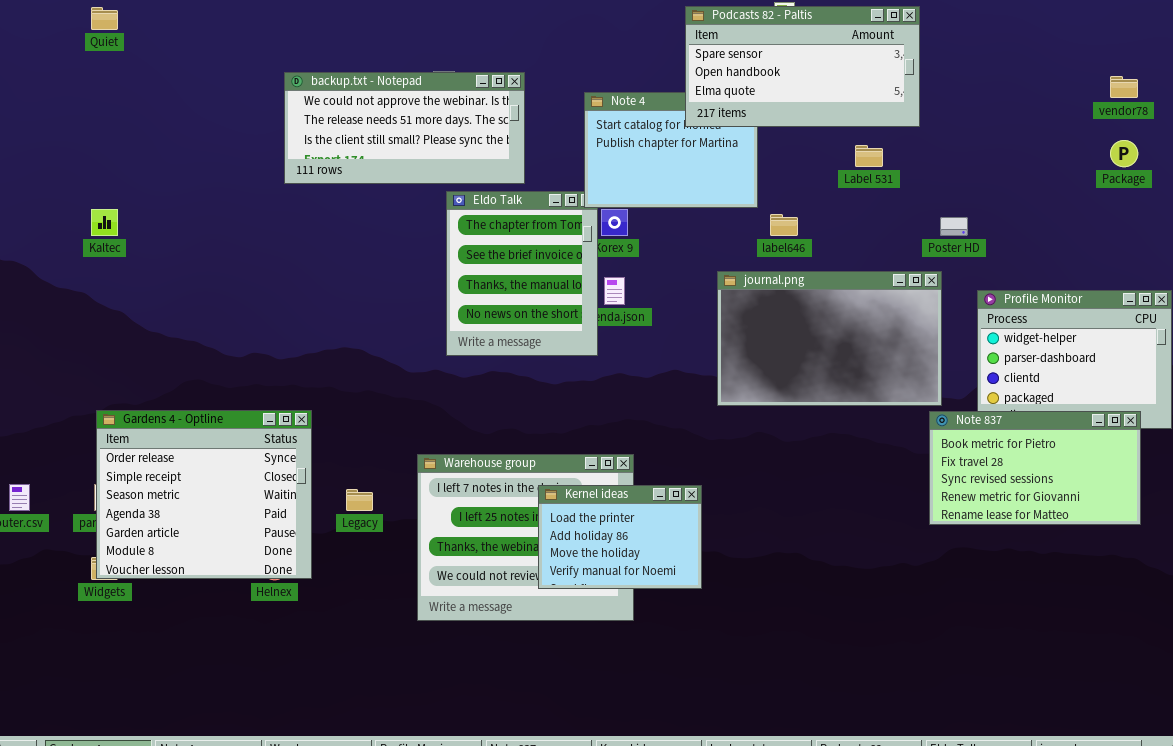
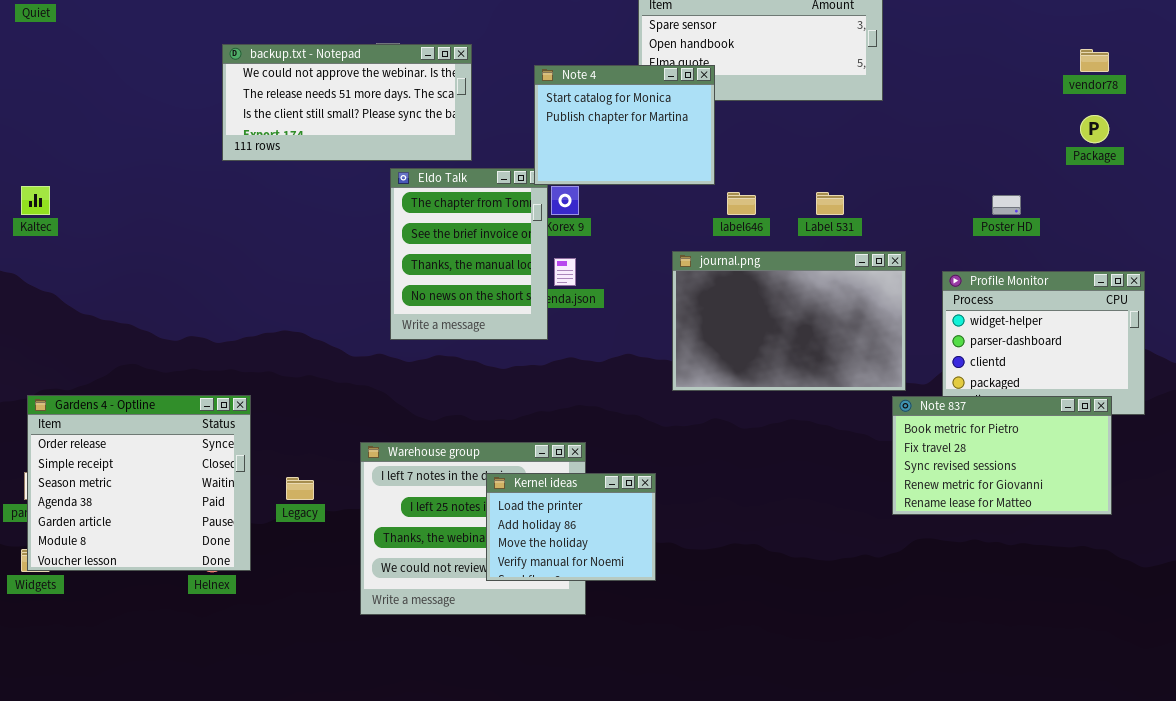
Note 4: [584,92,758,208] -> [534,65,715,185], raised
Label 531: [855,145,883,167] -> [816,192,844,215], moved
Poster HD: [940,217,968,236] -> [992,195,1021,215], moved

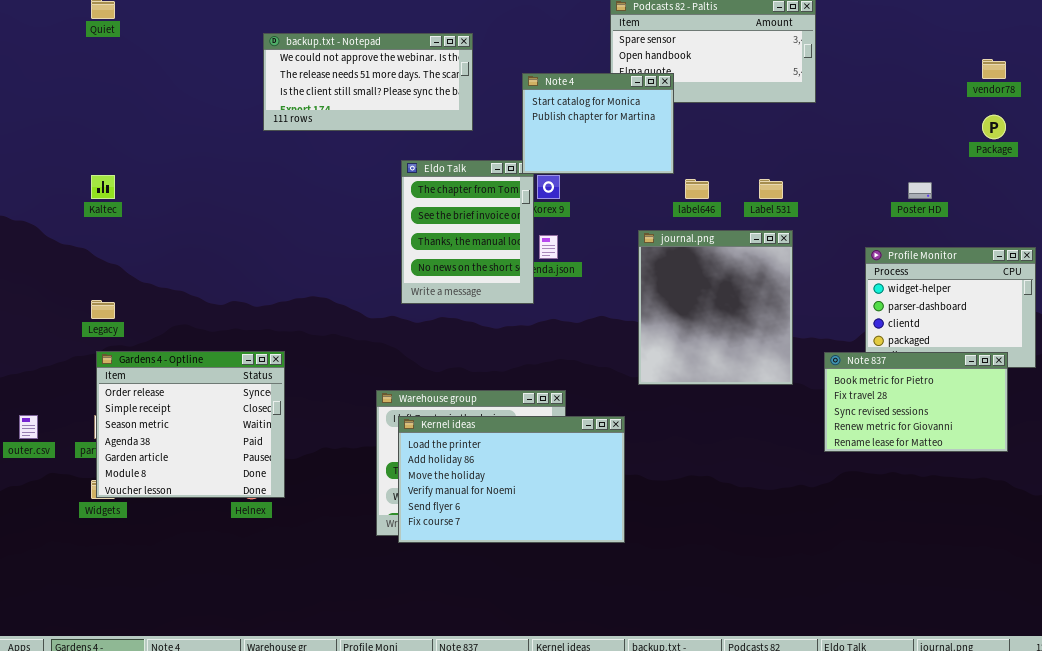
backup.txt - Notepad: [222,44,472,161] -> [263,33,473,131], moved
journal.png: [672,251,906,391] -> [638,230,793,385], resized
Kernel ideas: [486,473,656,581] -> [398,416,625,543], resized
Legacy: [286,477,314,500] -> [91,300,115,319], moved

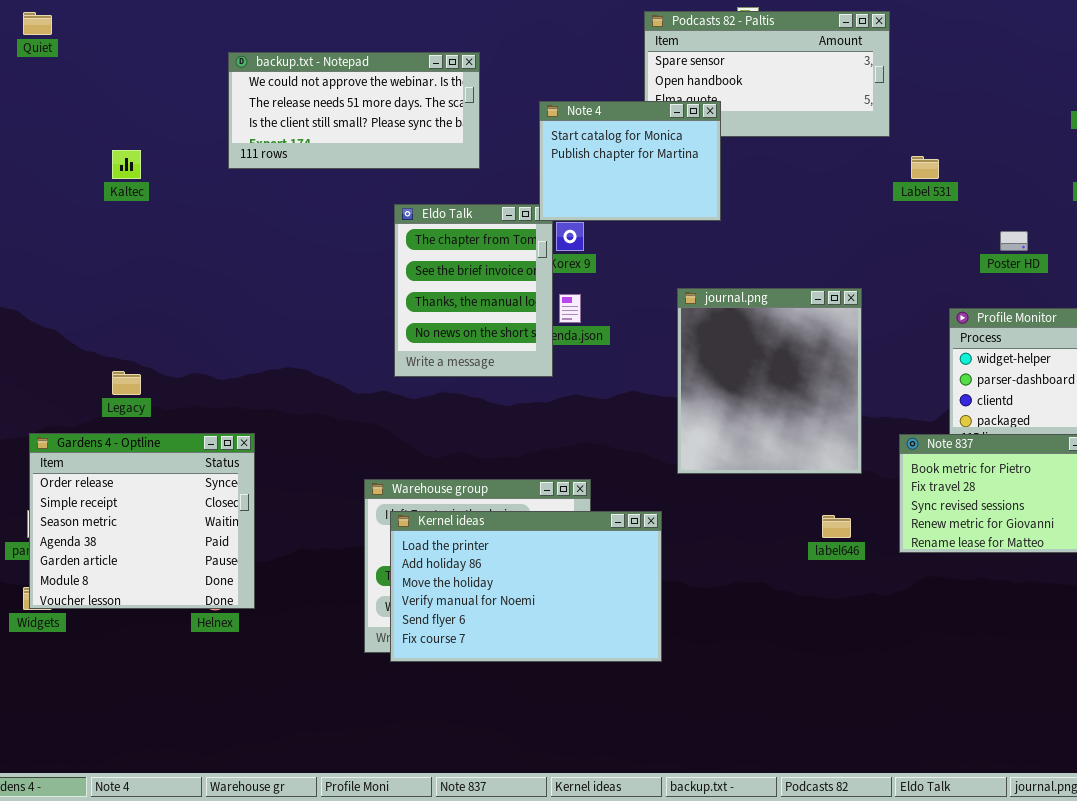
Kaltec: [91,175,115,199] -> [112,150,141,179], moved
label646: [685,179,709,199] -> [822,515,851,538], moved
Label 531: [759,179,783,199] -> [911,156,939,179], moved
Legacy: [91,300,115,319] -> [112,371,141,395], moved

